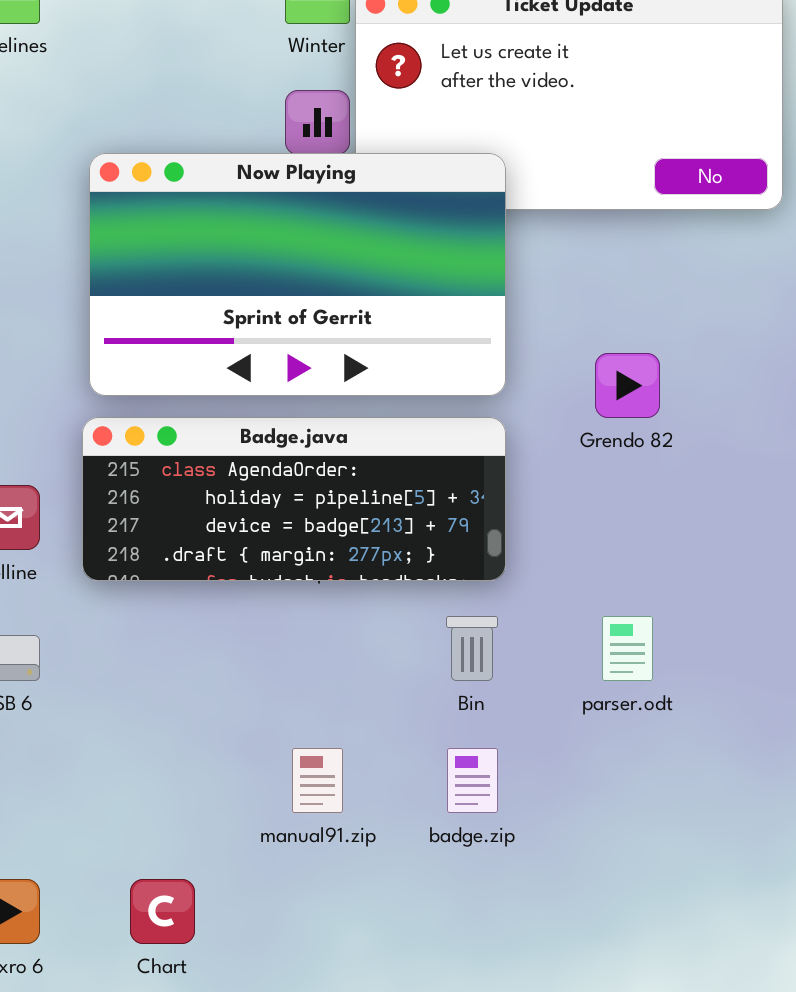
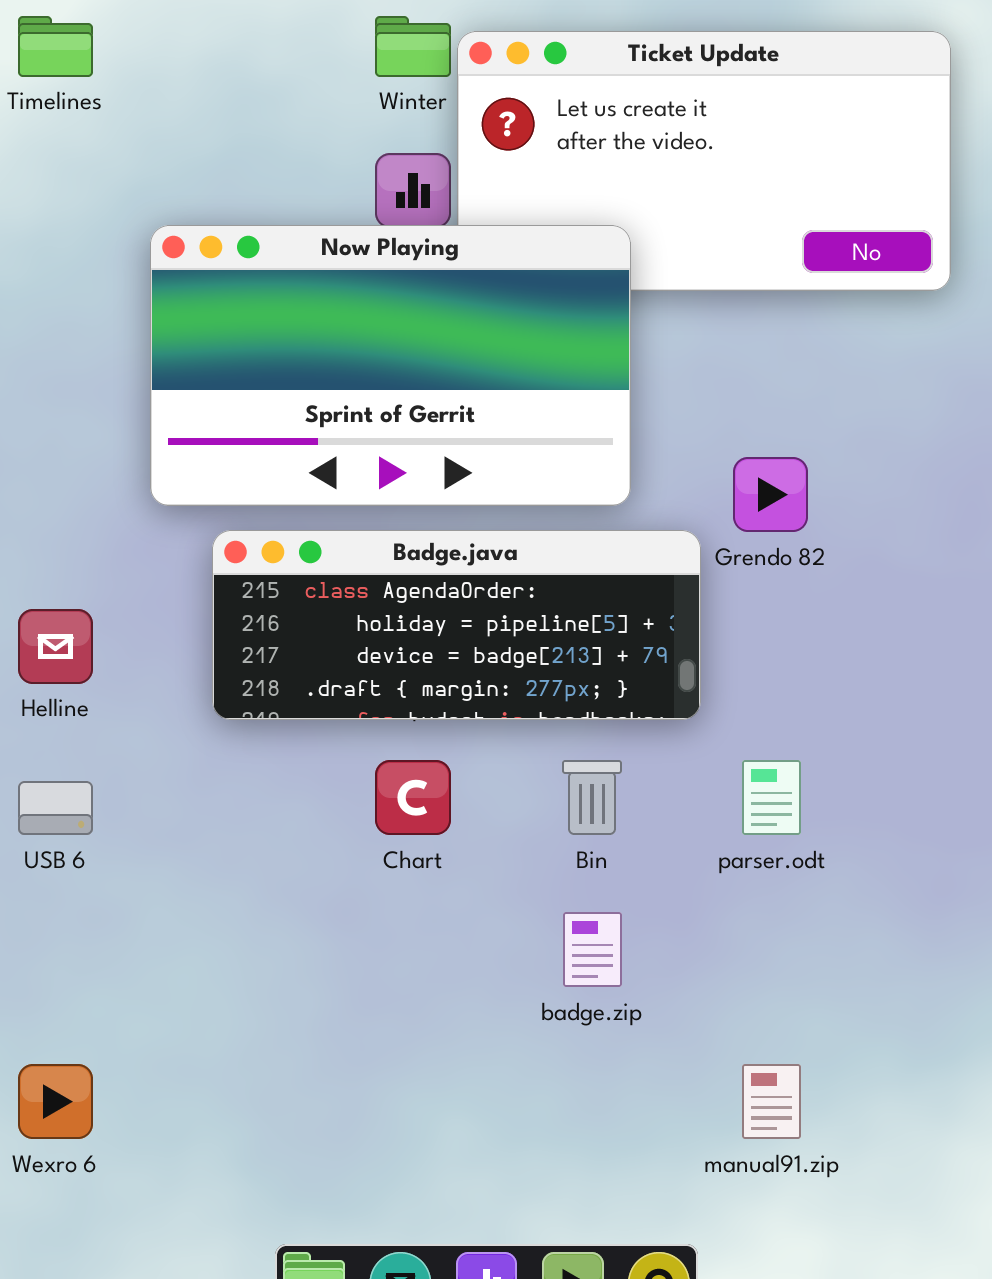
Badge.java: [82,417,506,581] -> [212,530,701,720], moved
manual91.zip: [292,748,343,813] -> [742,1064,801,1139], moved
Chart: [130,879,195,944] -> [375,760,451,835], moved

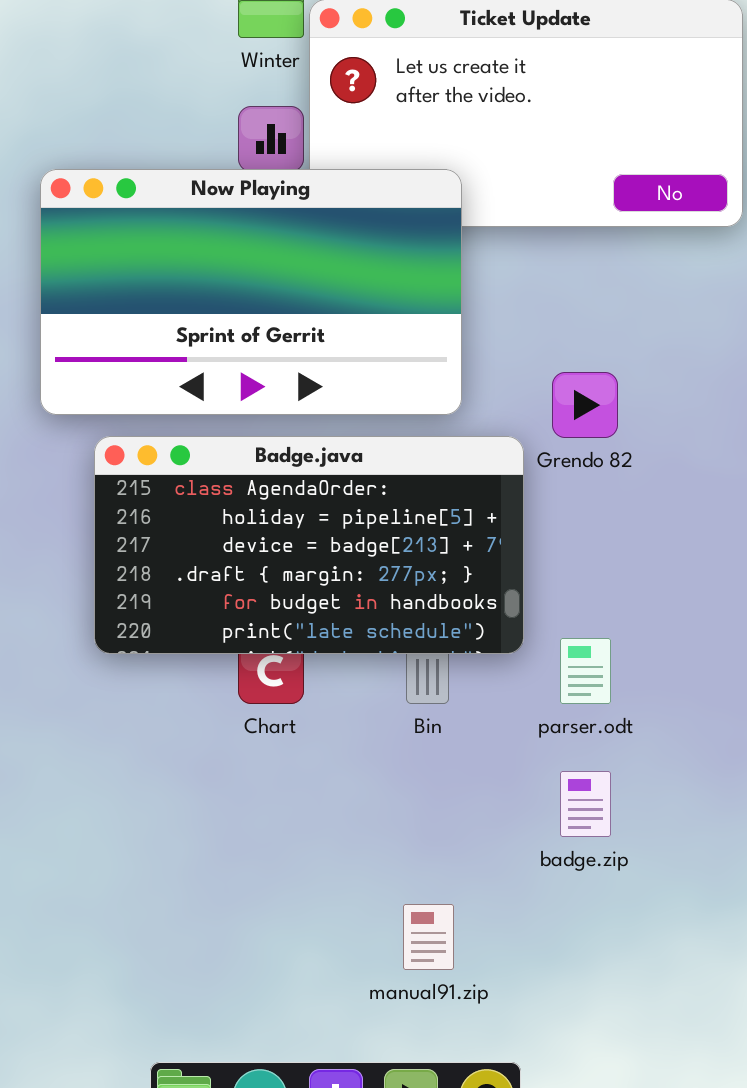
Badge.java: [212,530,701,720] -> [94,436,524,654], resized
badge.zip: [563,912,622,987] -> [560,771,611,837], moved
manual91.zip: [742,1064,801,1139] -> [403,904,454,970], moved

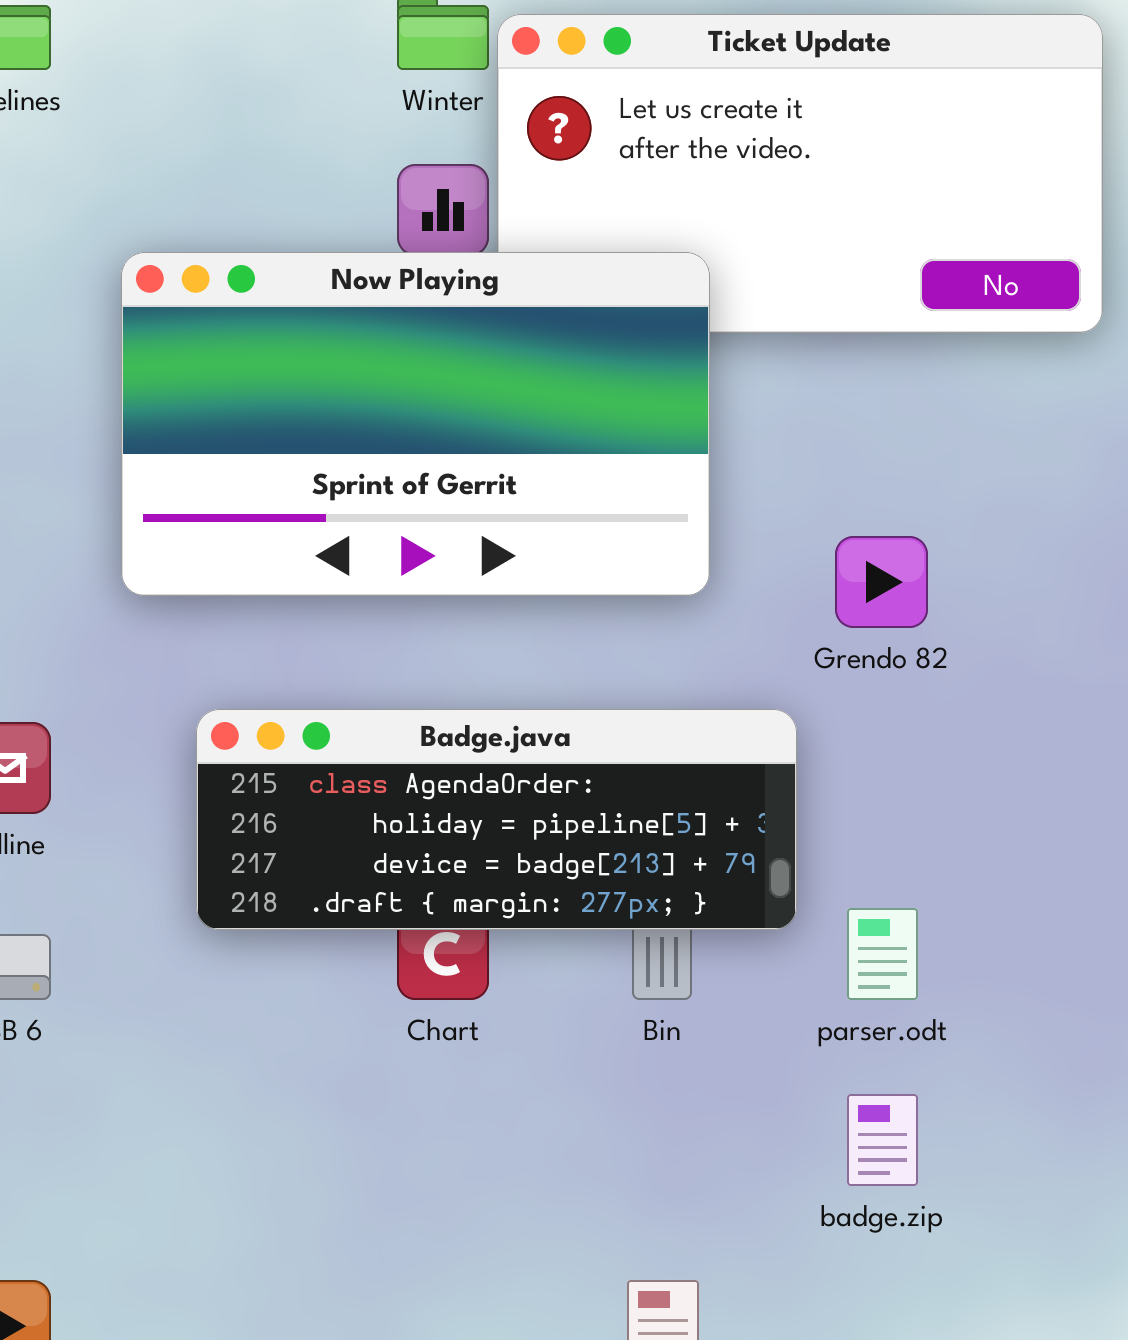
Badge.java: [94,436,524,654] -> [196,709,797,930], resized

